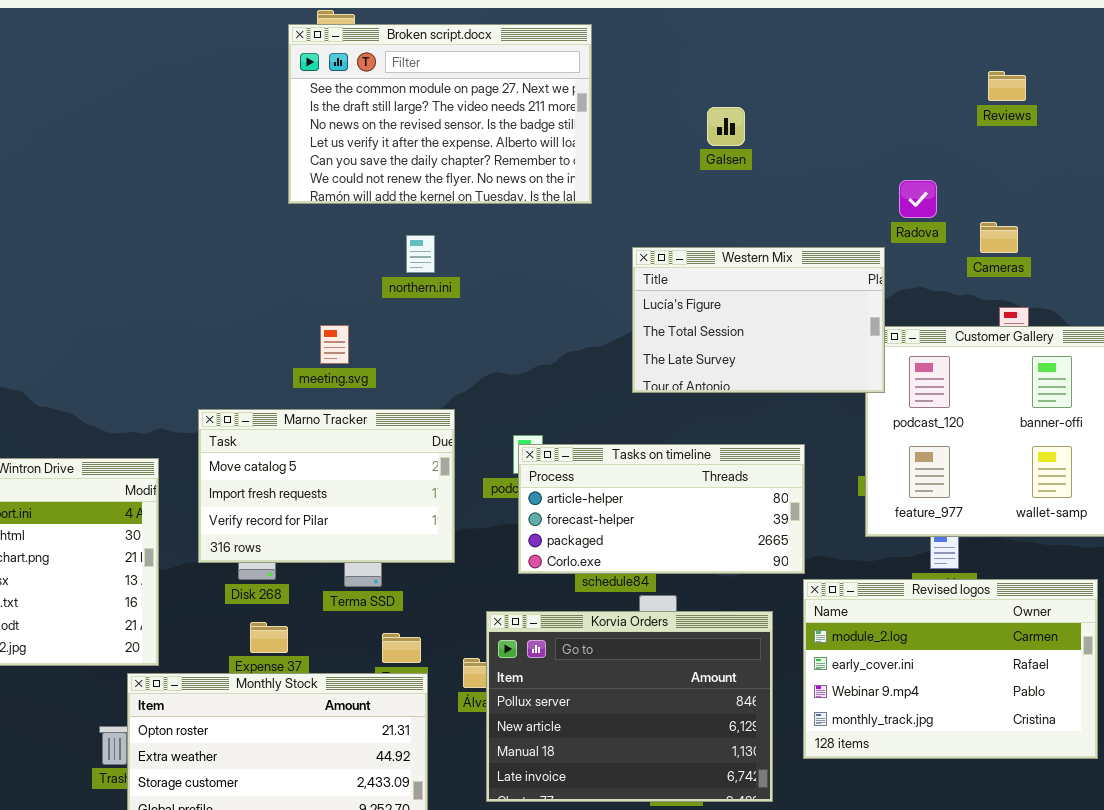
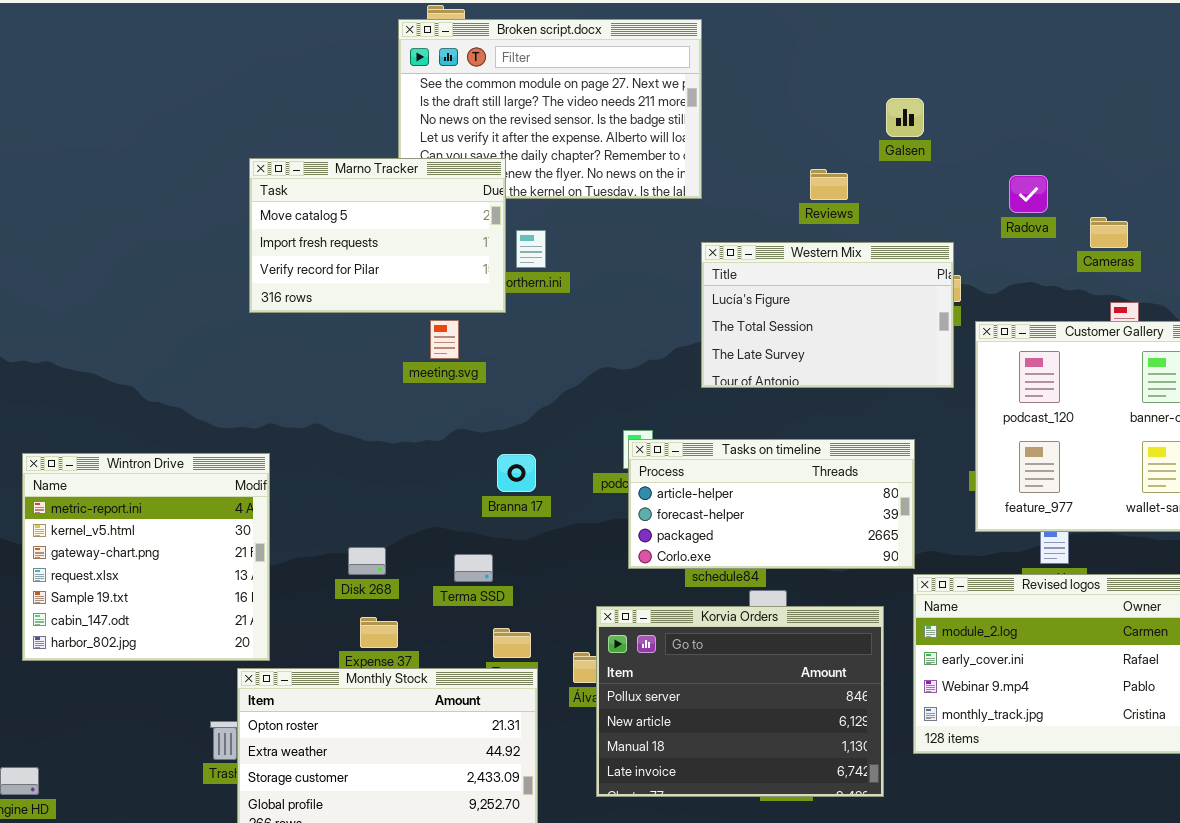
Reviews: [988,71,1026,101] -> [810,169,848,200], moved
Galsen: [707,107,745,146] -> [886,98,924,137], moved
Western Mix: [632,247,885,393] -> [701,242,954,388], moved
Marno Tracker: [198,409,455,563] -> [249,158,506,313], moved

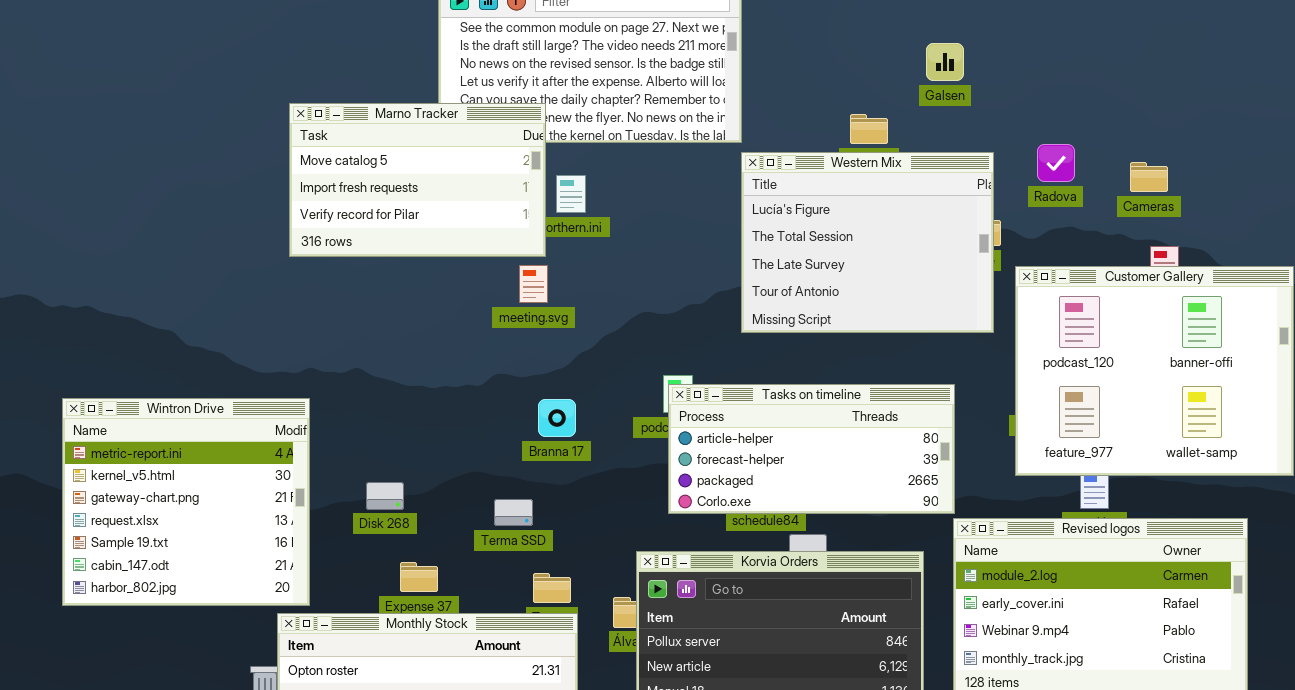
Radova: [1009,175,1048,213] -> [1037,144,1075,182], moved
Western Mix: [701,242,954,388] -> [741,152,994,333], resized
meeting.svg: [430,320,459,359] -> [519,265,548,303], moved
Disk 268: [348,547,386,575] -> [366,482,404,510], moved

